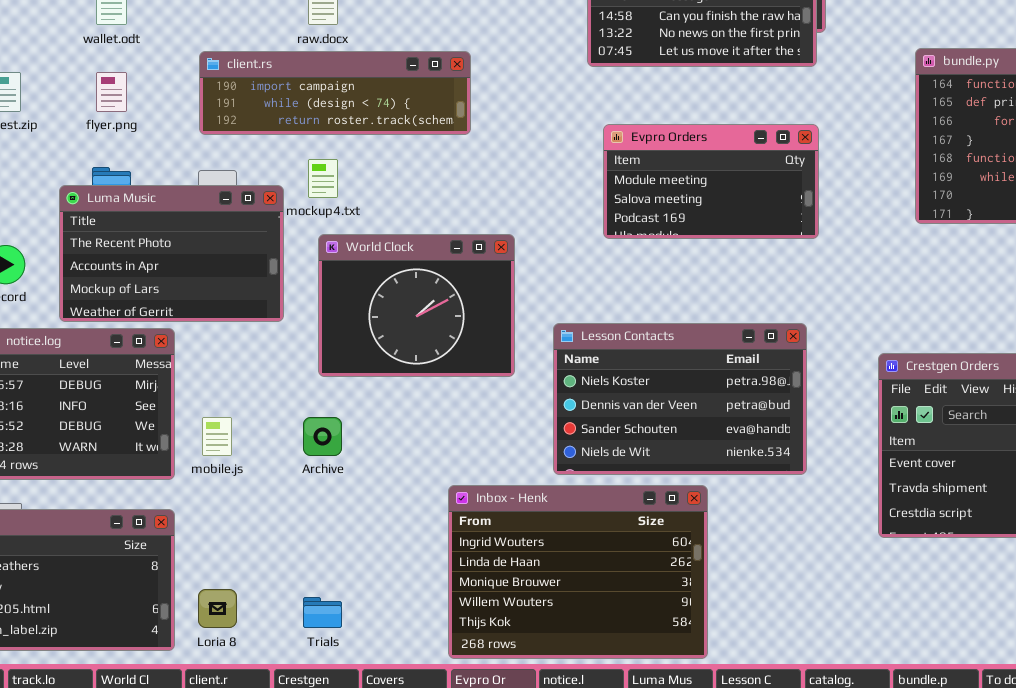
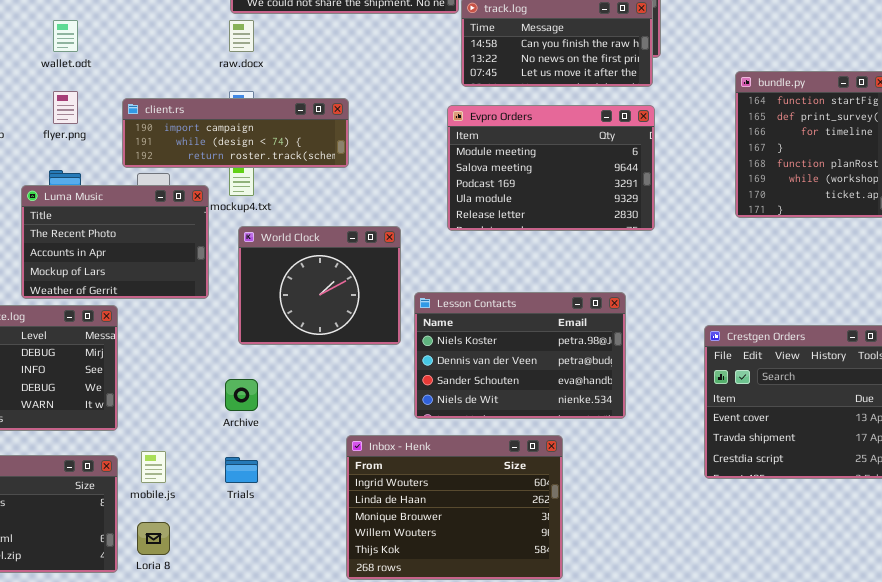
client.rs: [199,51,471,135] -> [122,98,349,168], moved
Evpro Orders: [603,124,819,239] -> [447,105,655,231], resized
Lesson Contacts: [553,323,807,475] -> [414,292,626,419], moved
mobile.js: [202,417,232,456] -> [141,451,166,483], moved
Trials: [303,597,342,628] -> [225,457,258,483], moved

